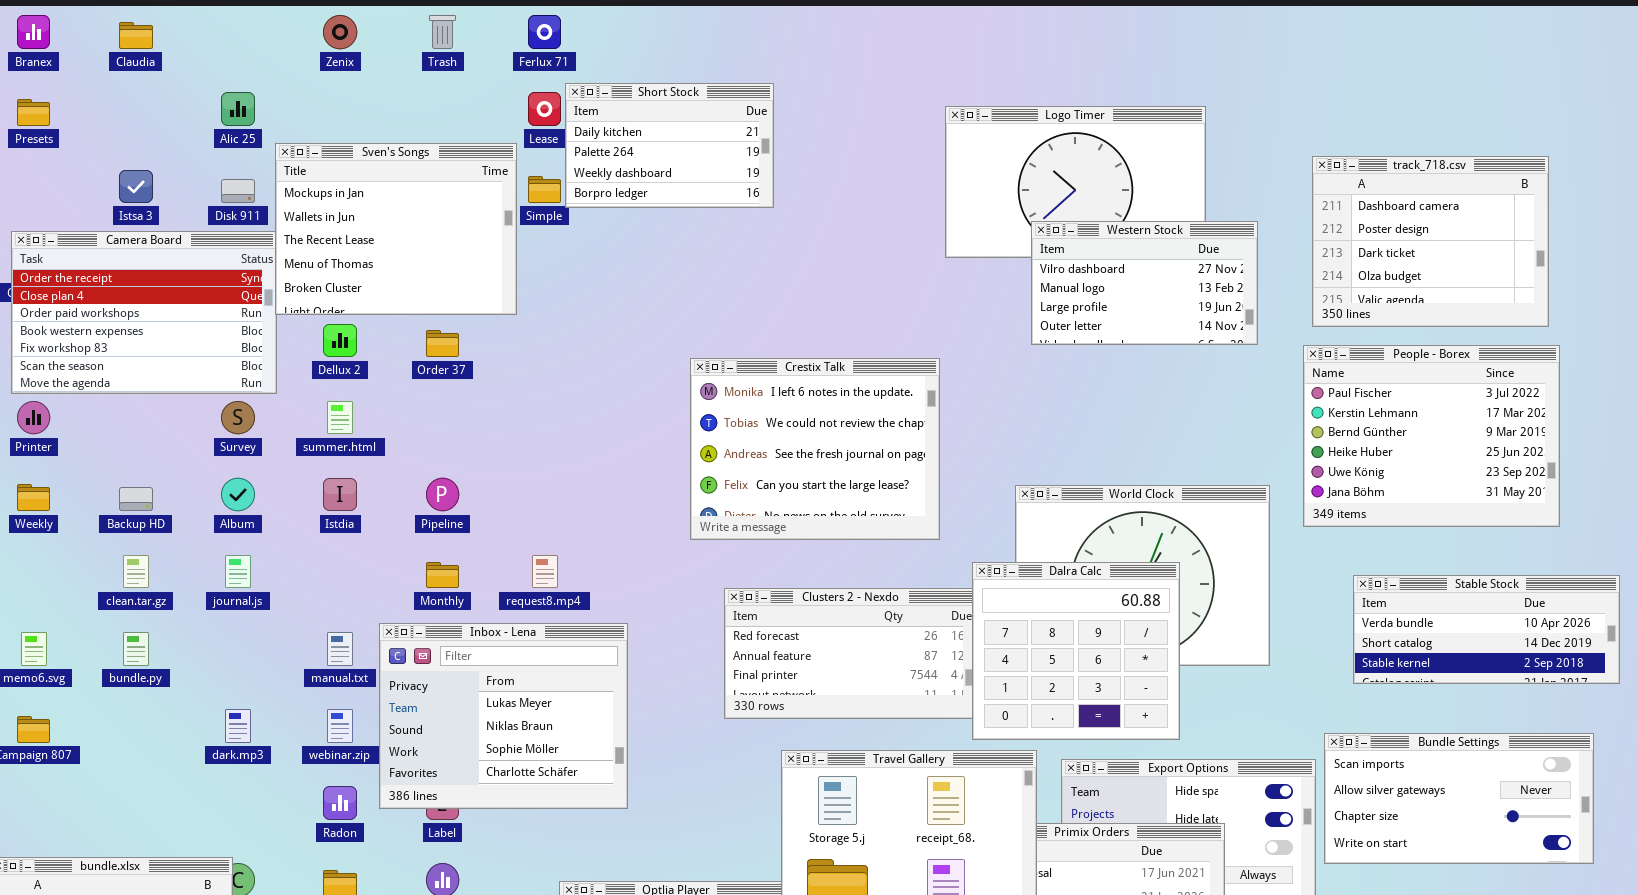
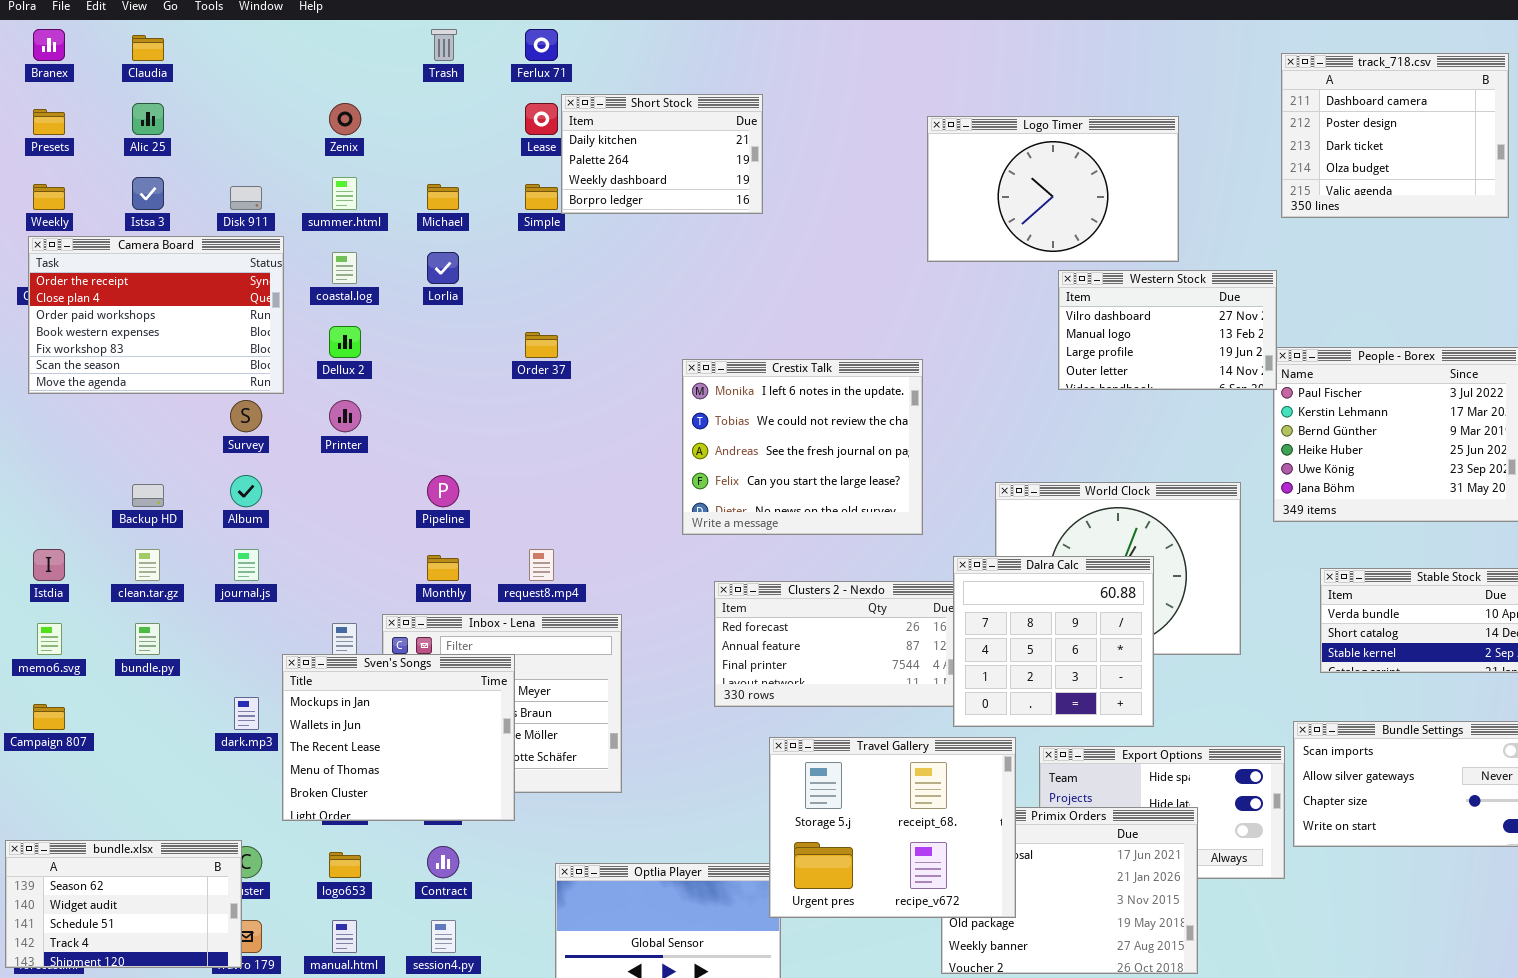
Zenix: [323,15,357,49] -> [329,103,361,135], moved
Alic 25: [221,92,255,126] -> [132,103,164,135], moved
Sven's Songs: [275,143,517,315] -> [282,654,515,821], moved
track_718.csv: [1312,156,1549,327] -> [1281,53,1509,218], moved
Western Stock: [1031,221,1258,345] -> [1058,270,1277,390], moved
Order 37: [426,330,459,357] -> [525,332,558,358], moved
Printer: [17,401,50,434] -> [329,400,361,432], moved
summer.html: [327,401,353,434] -> [332,177,357,210], moved
Istdia: [323,478,357,511] -> [33,549,65,581], moved
Weekly: [17,484,50,511] -> [33,184,65,210], moved

